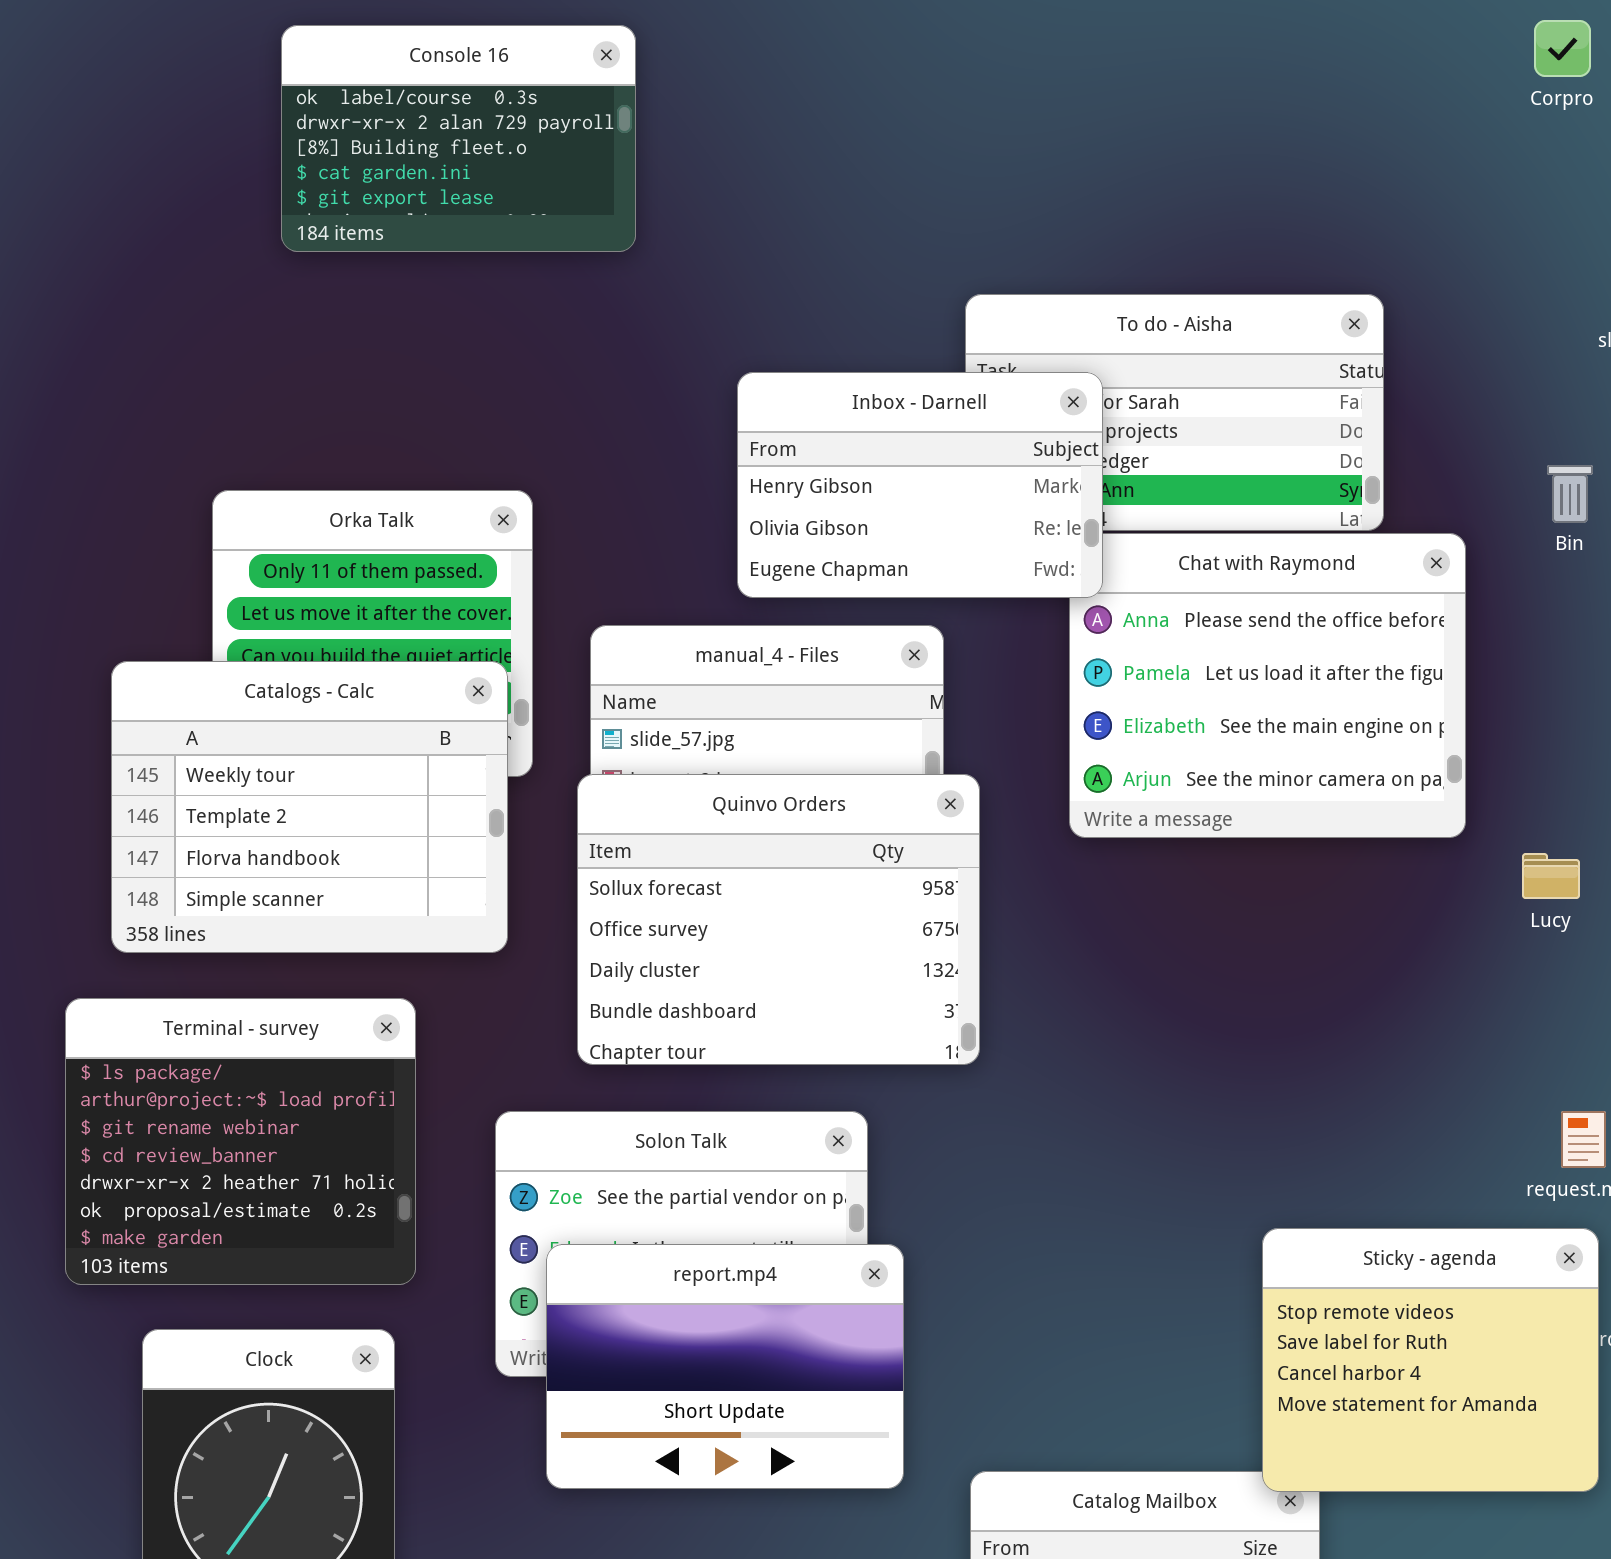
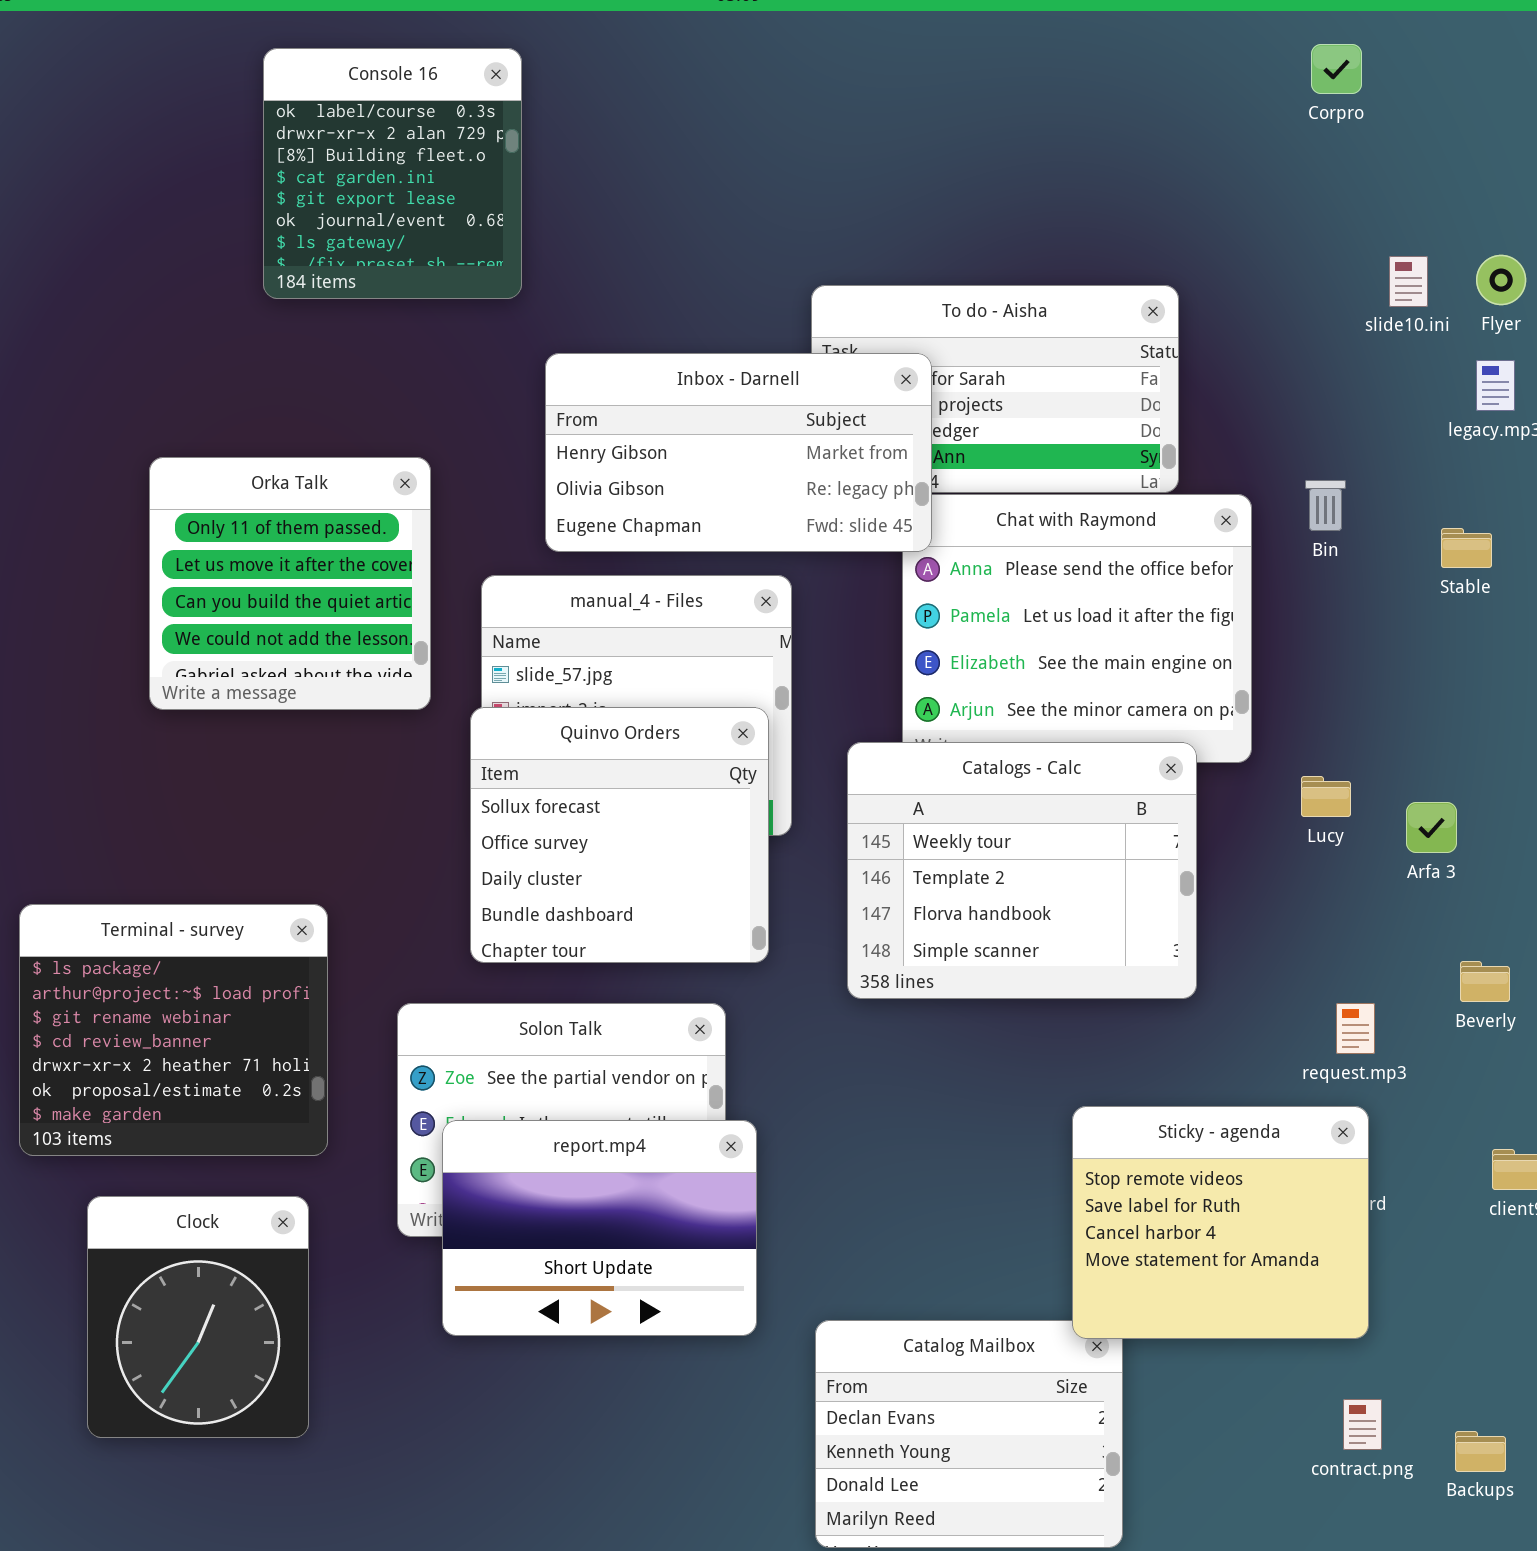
Console 16: [281,25,636,252] -> [263,48,522,299], resized
Inbox - Darnell: [737,372,1103,598] -> [545,353,932,552], resized
Bin: [1547,465,1593,523] -> [1305,480,1346,531], moved
Catalogs - Calc: [111,661,508,953] -> [847,742,1197,999], moved
Quinvo Orders: [577,774,980,1065] -> [470,707,769,963], resized

